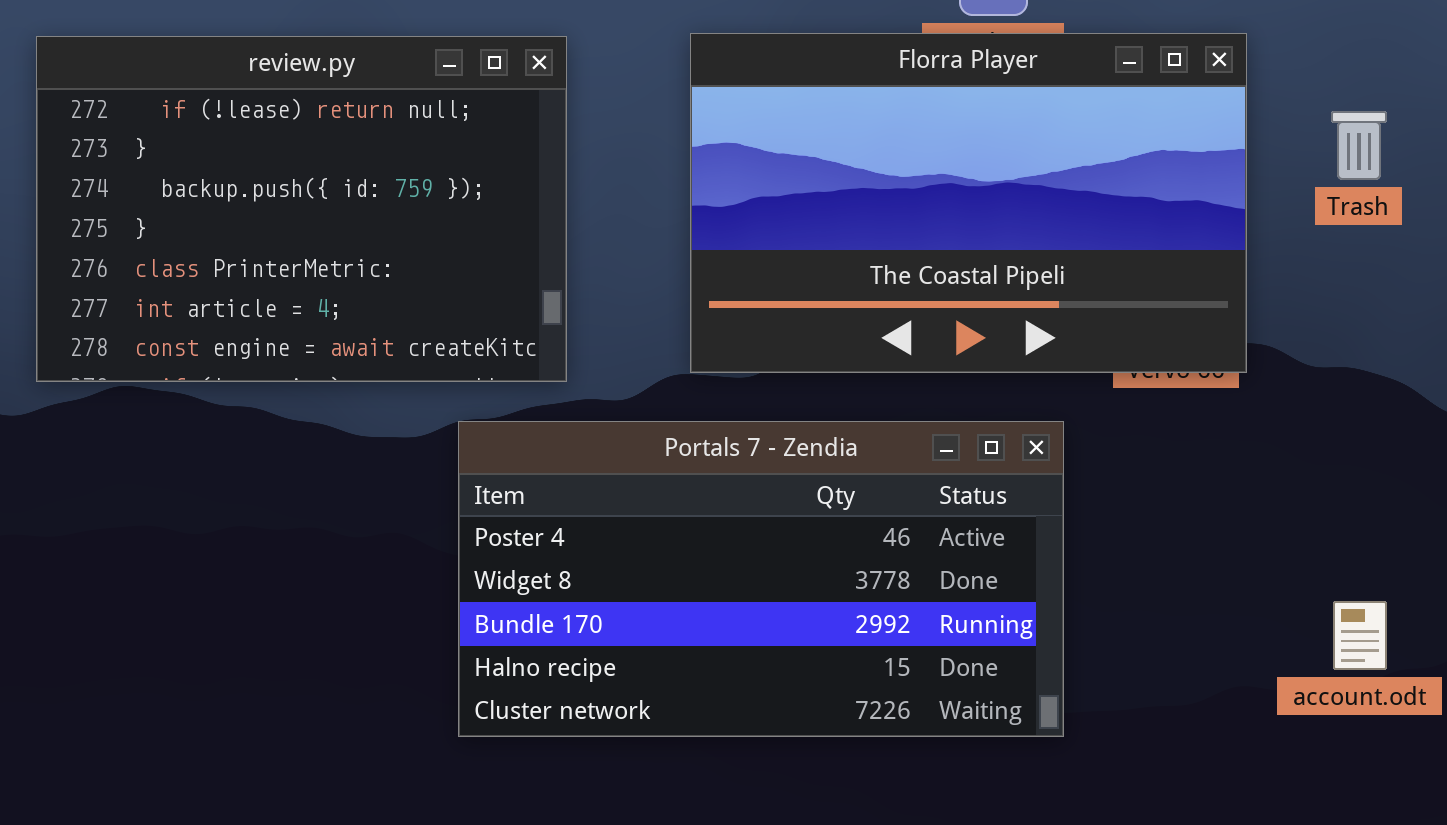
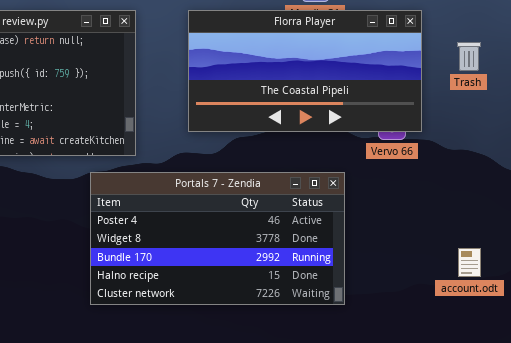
Florra Player: [690,33,1247,373] -> [188,10,422,132], resized

